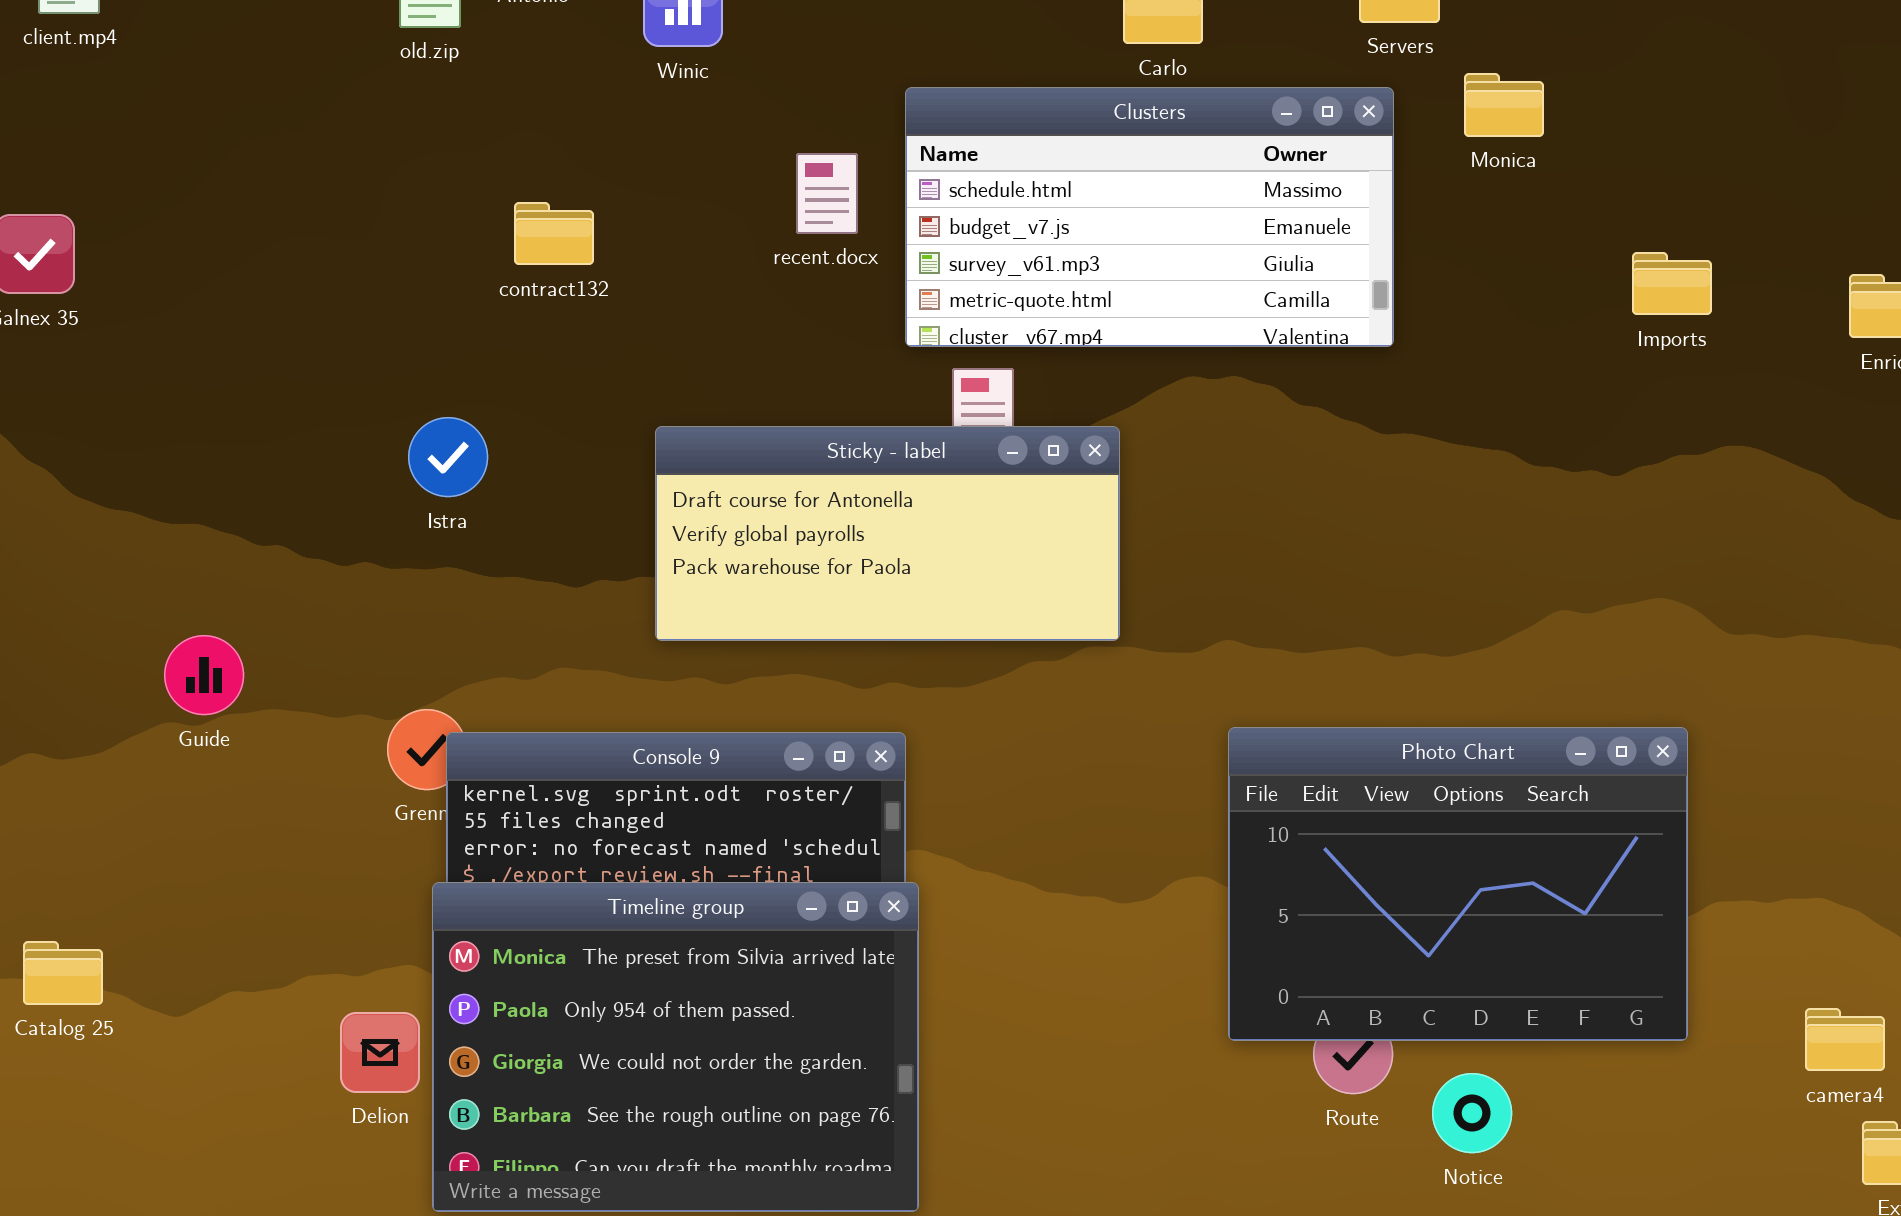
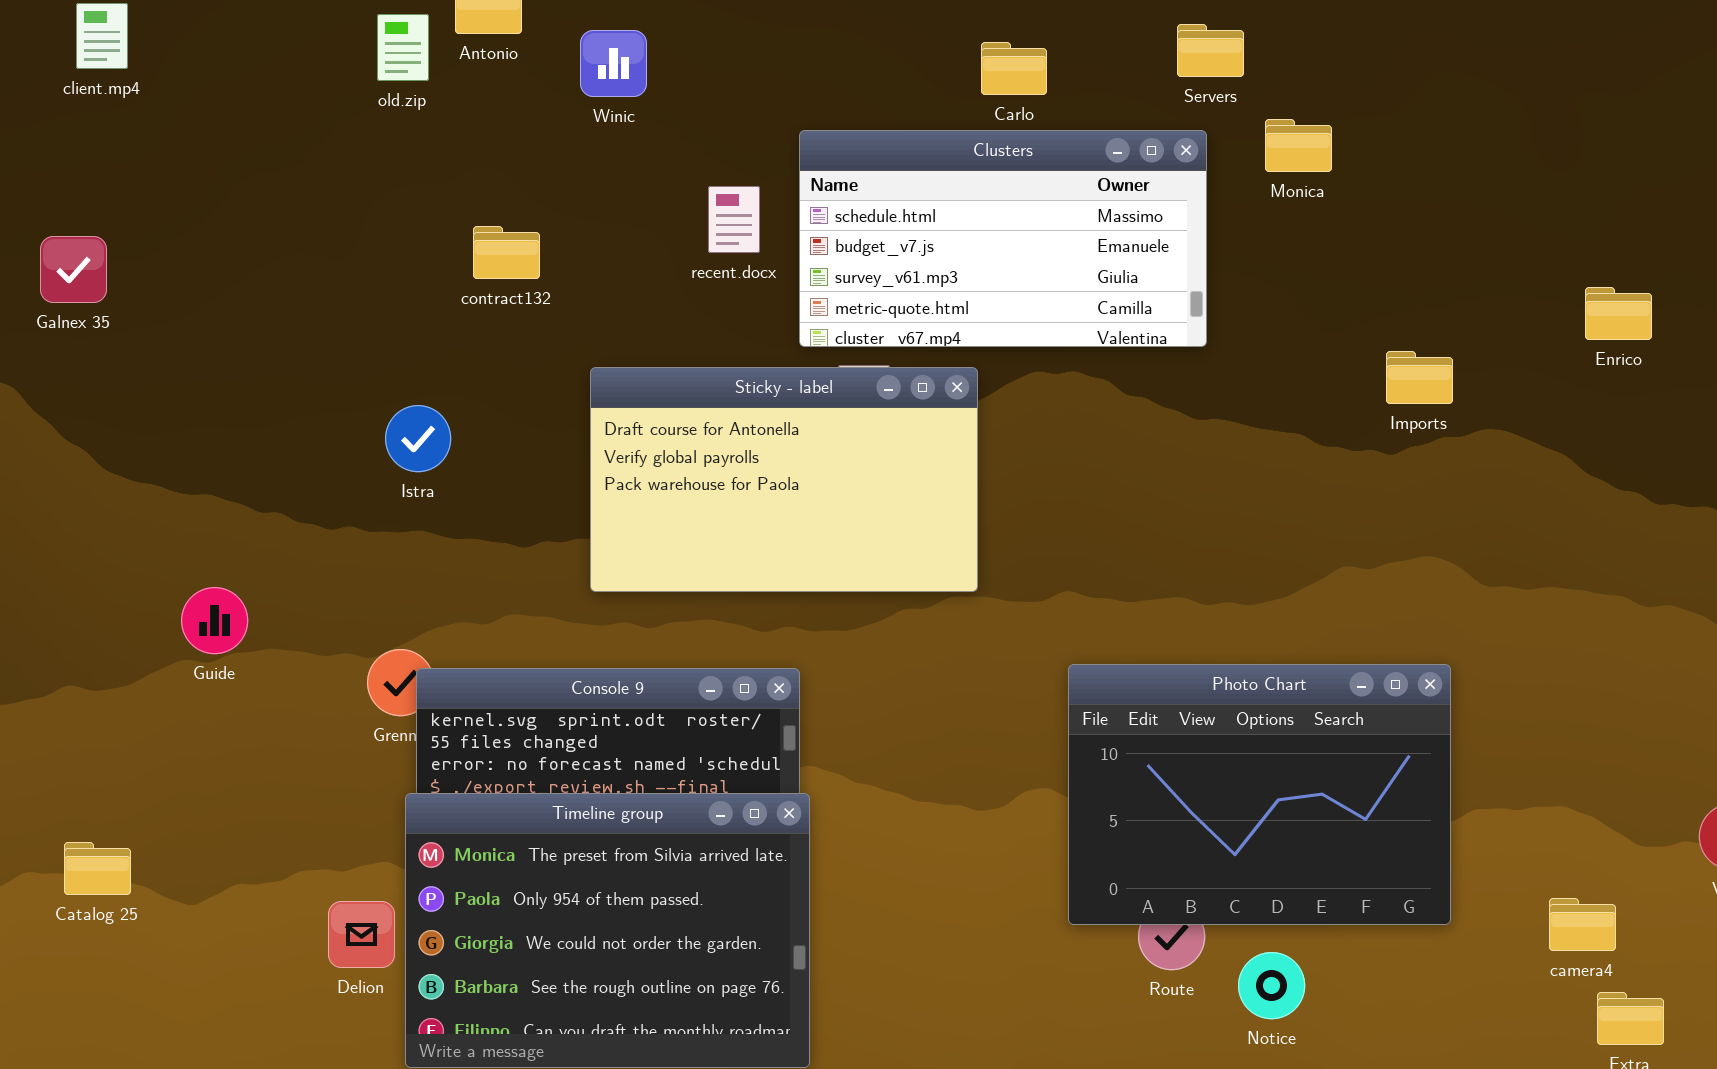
Imports: [1632,252,1712,315] -> [1386,351,1453,404], moved
Sticky - label: [655,426,1120,641] -> [590,367,978,592], resized

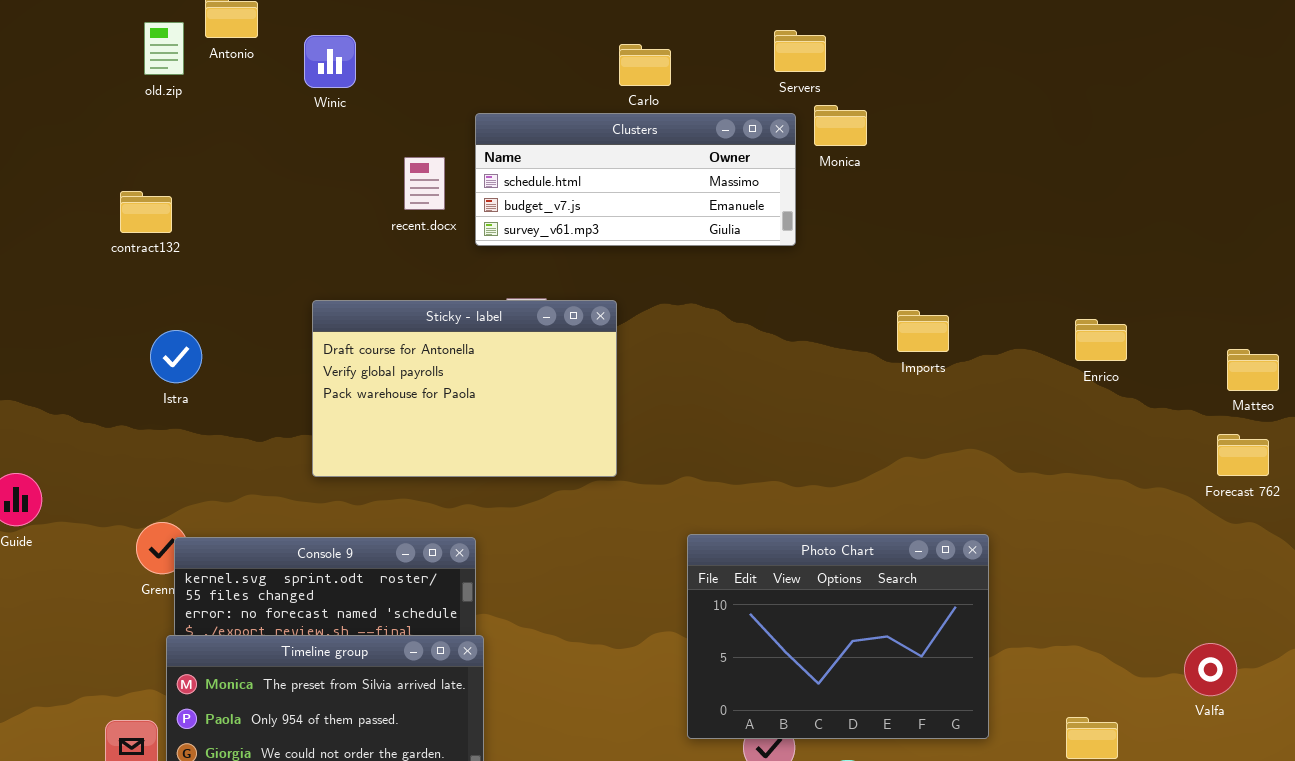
Monica: [1265,119,1332,172] -> [814,105,867,146], moved
Clusters: [799,130,1207,347] -> [475,113,796,246], resized
contract132: [473,226,540,279] -> [120,191,172,233], moved
Enrico: [1585,287,1652,340] -> [1075,319,1127,361], moved
Imports: [1386,351,1453,404] -> [897,310,949,352], moved

